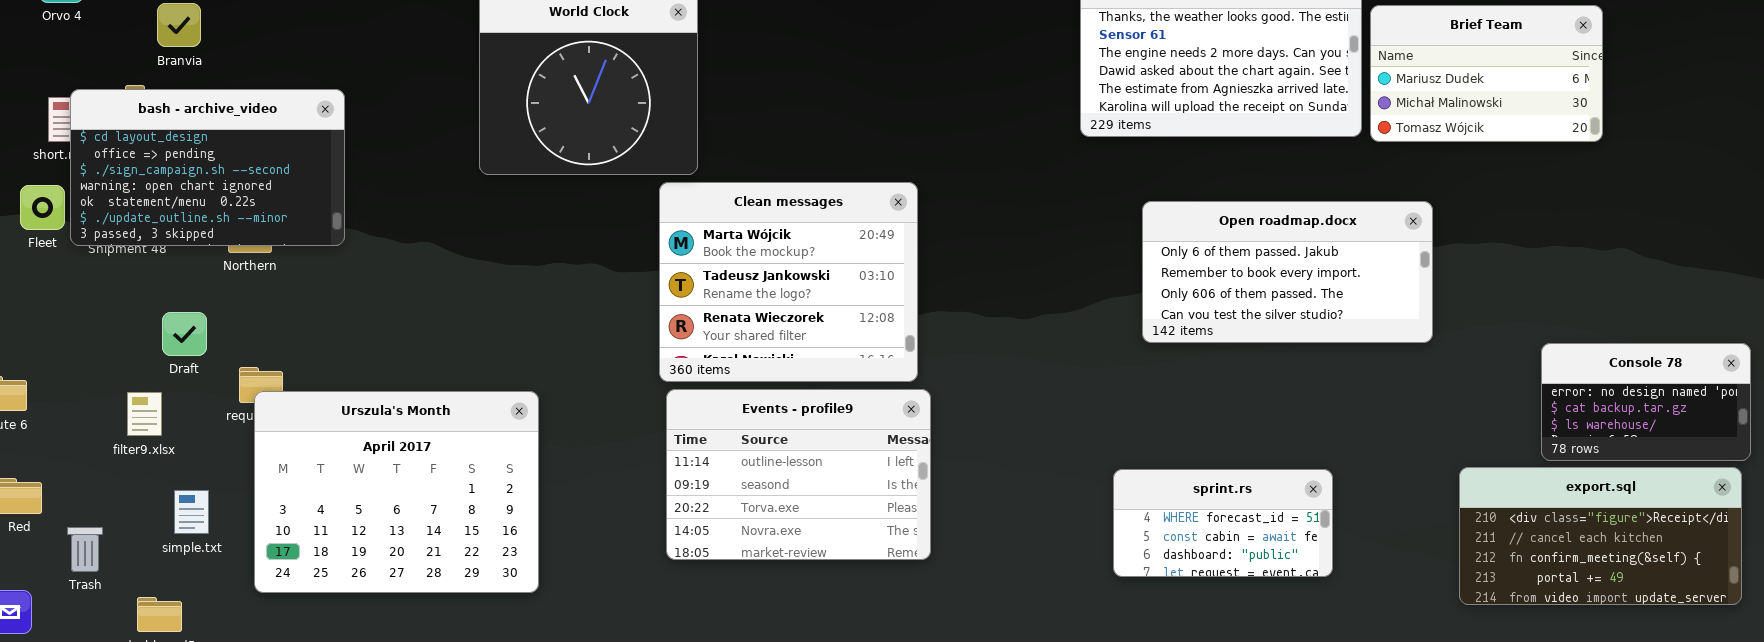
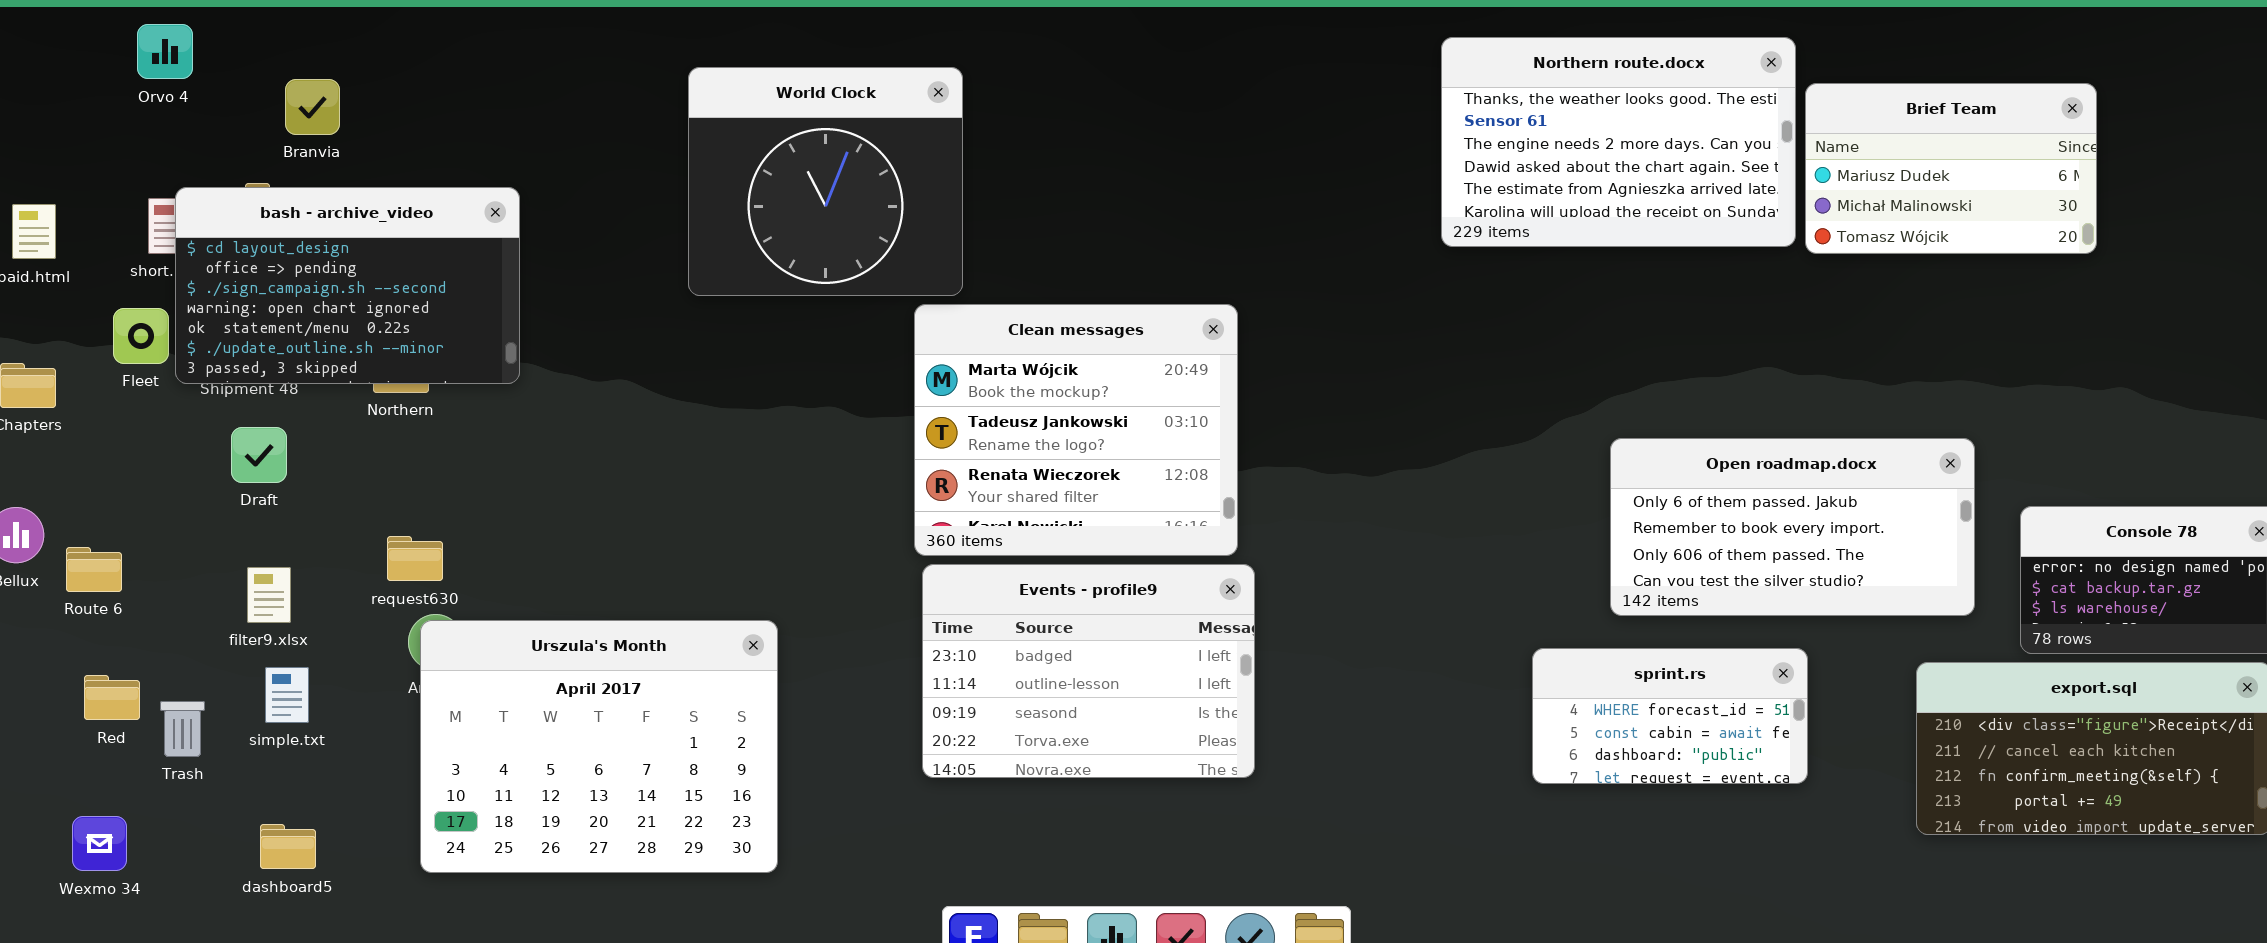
Open roadmap.docx: [1142,201,1433,343] -> [1610,438,1975,616], moved
Draft: [162,312,207,356] -> [231,427,287,483], moved
Events - profile9: [666,389,931,560] -> [922,564,1255,778], scrolled up 1 row
Urszula's Month: [254,391,539,593] -> [420,620,778,873], moved
sprint.rs: [1113,469,1333,577] -> [1532,648,1808,784], moved
simple.txt: [174,490,209,534] -> [265,667,309,723], moved
Trash: [67,527,103,572] -> [160,701,205,757], moved

